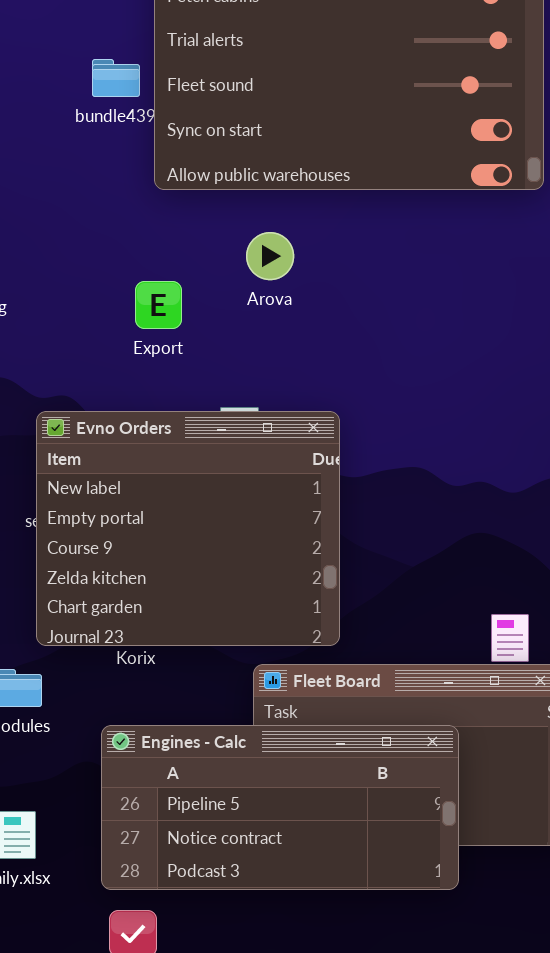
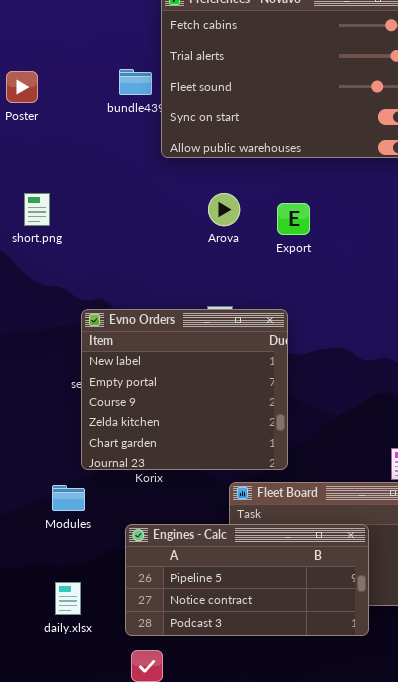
Arova: [246,232,294,280] -> [208,193,240,226], moved
Export: [135,281,182,329] -> [277,203,310,235], moved

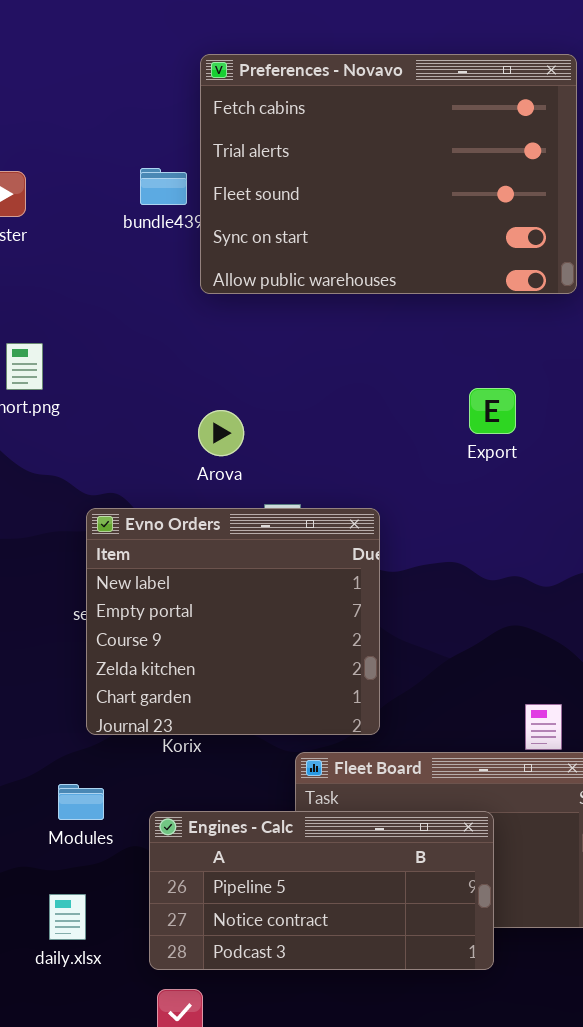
Arova: [208,193,240,226] -> [198,410,244,456], moved
Export: [277,203,310,235] -> [469,388,516,434], moved
Modules: [52,485,85,511] -> [58,784,104,820], moved

